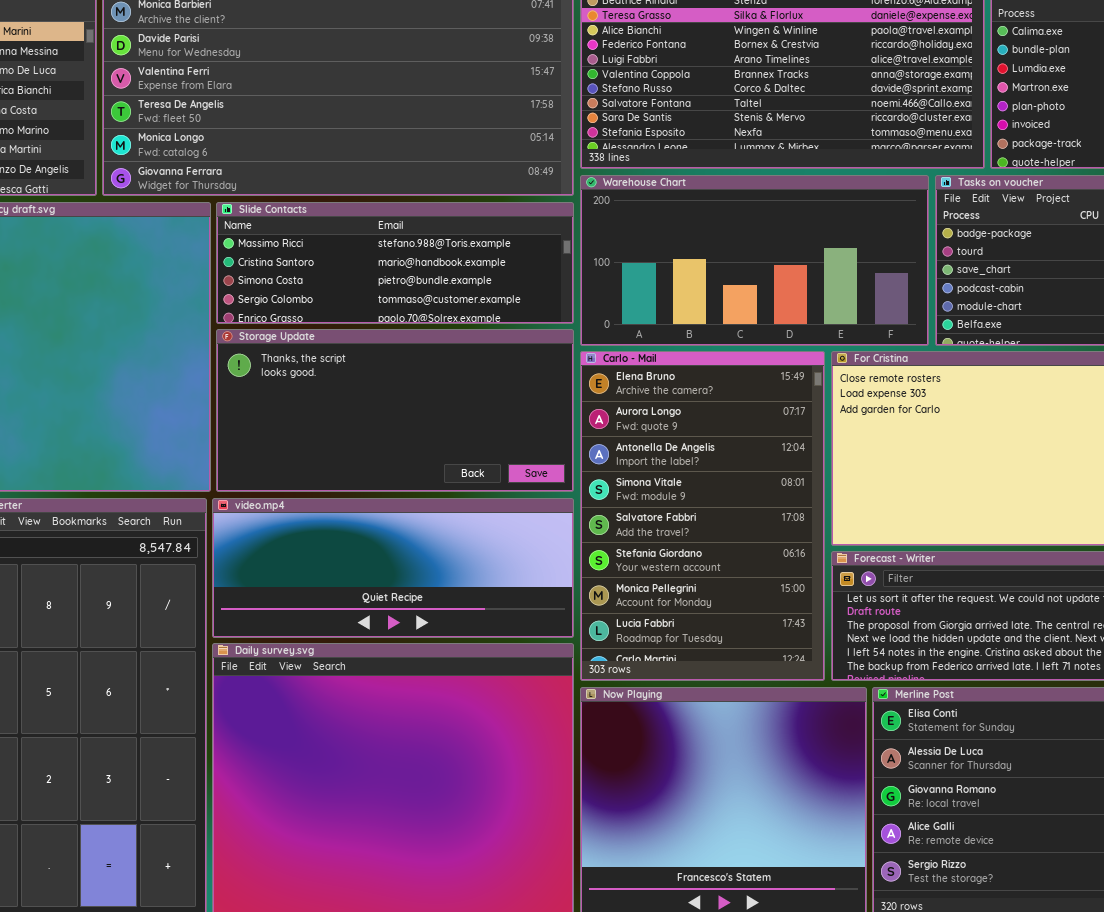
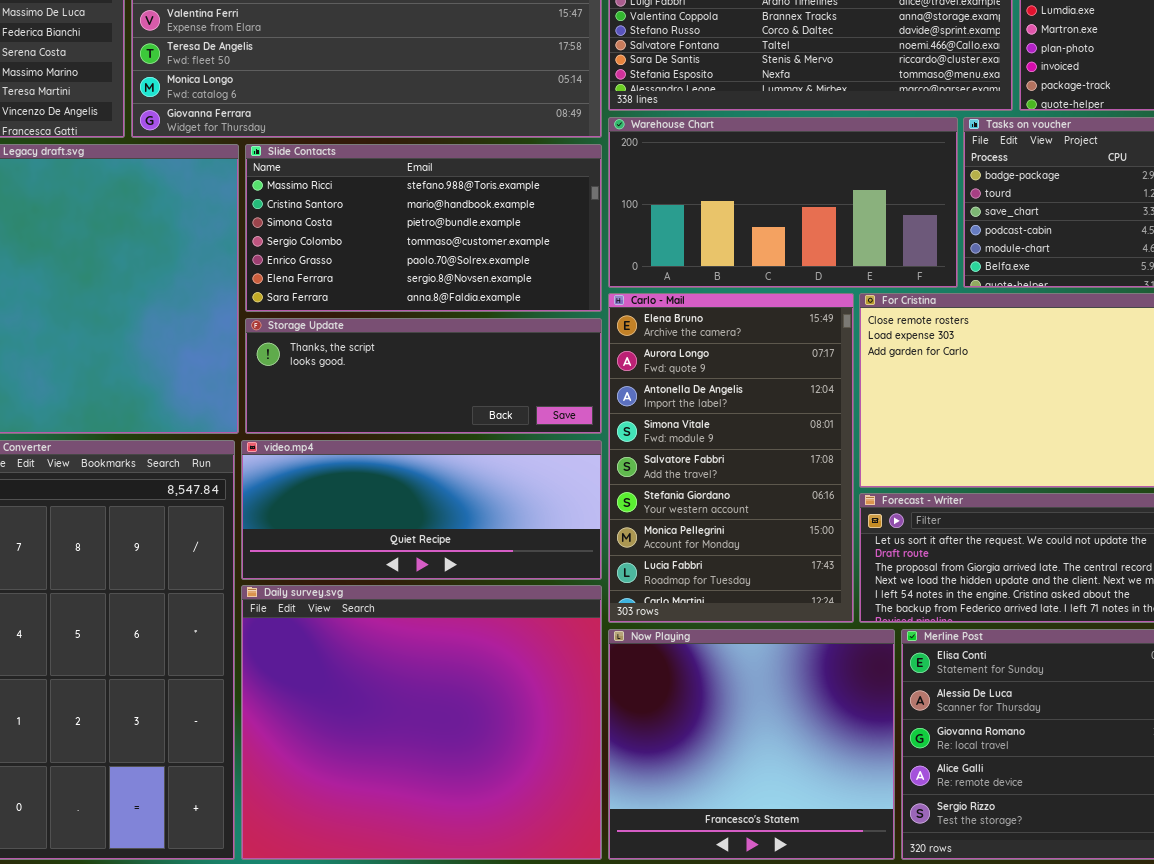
Slide Contacts: [216,202,574,324] -> [245,144,602,312], resized
Storage Update: [216,329,574,492] -> [245,318,602,434], resized

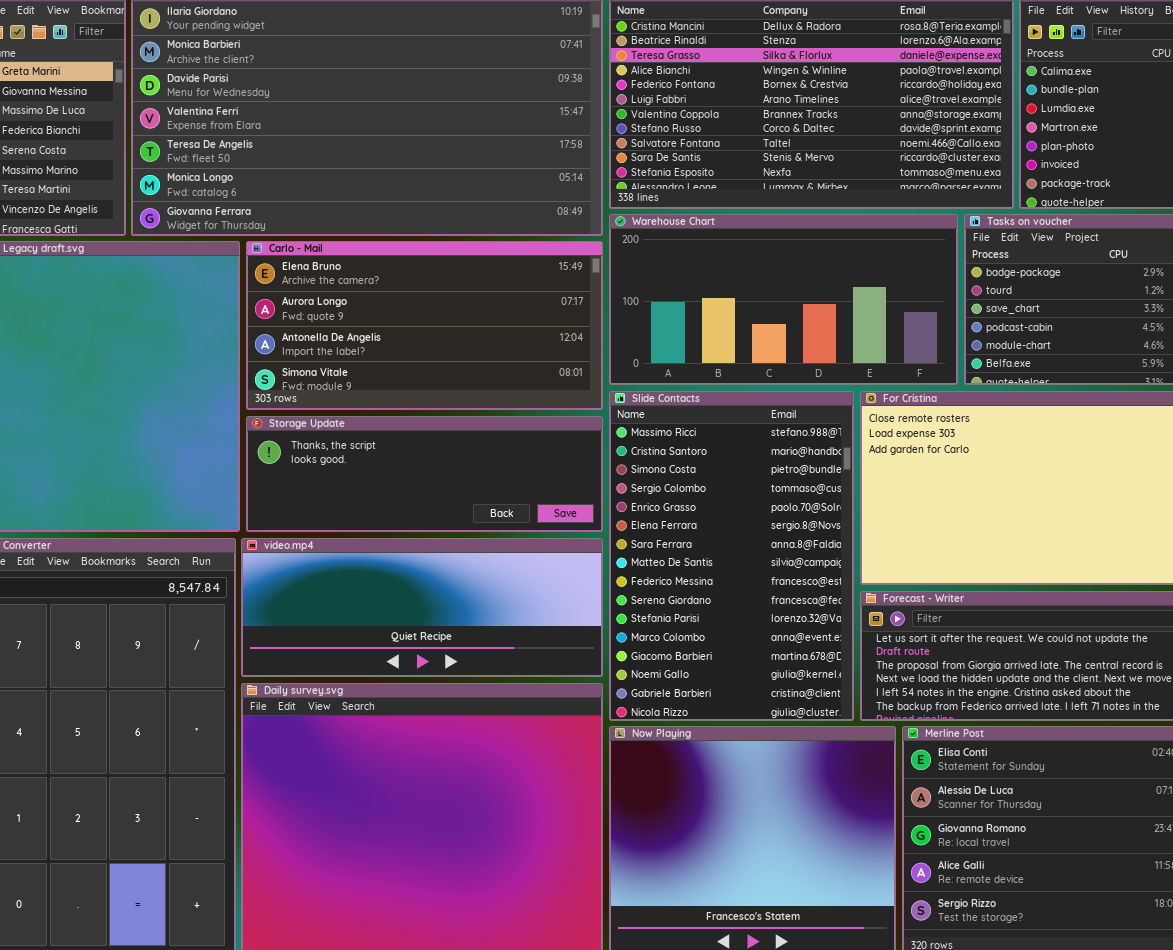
Slide Contacts: [245,144,602,312] -> [609,391,854,721], moved, resized
Carlo - Mail: [608,293,854,623] -> [246,241,603,410], moved, resized

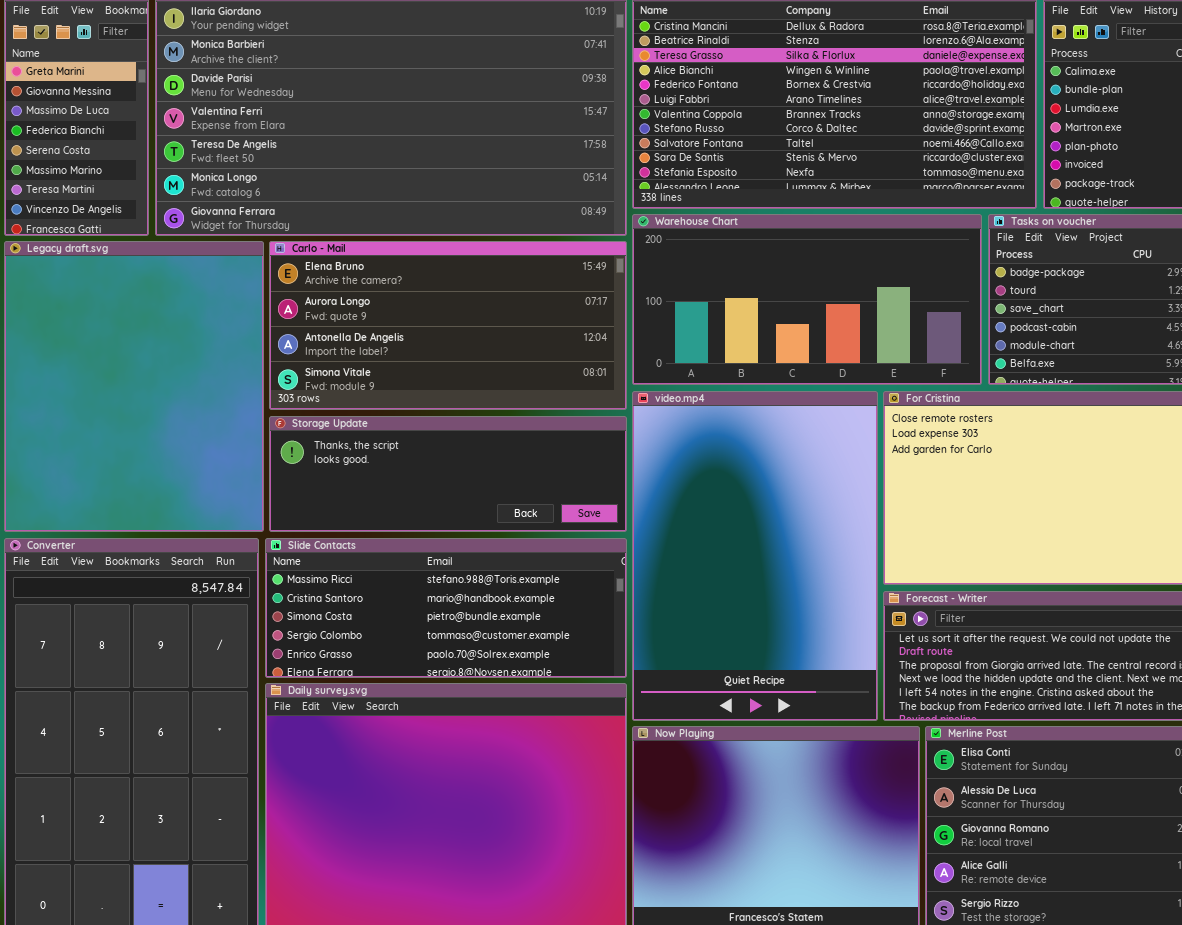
Slide Contacts: [609,391,854,721] -> [265,538,627,678], moved, resized
video.mp4: [241,538,603,677] -> [632,391,878,721], moved, resized

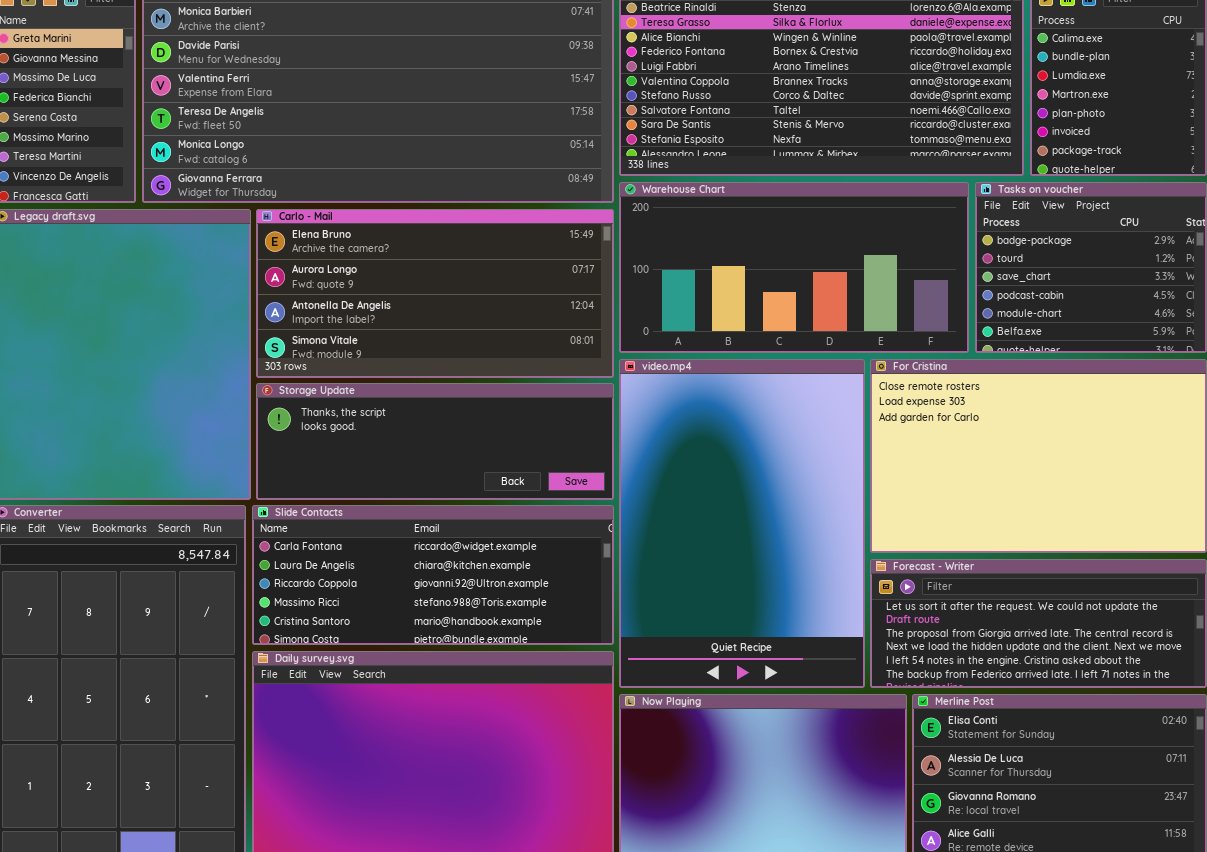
Slide Contacts: [265,538,627,678] -> [252,505,614,645], scrolled up 3 rows

